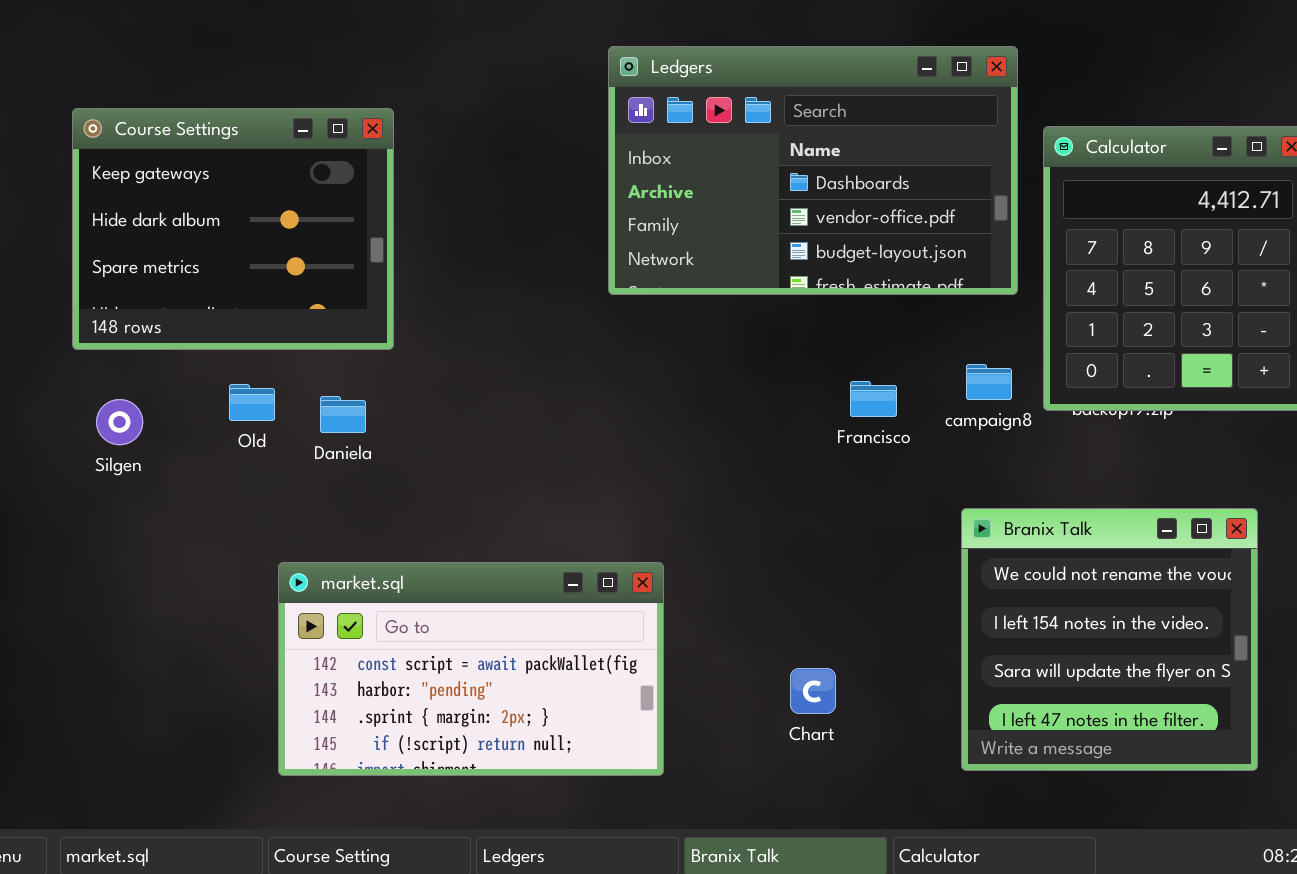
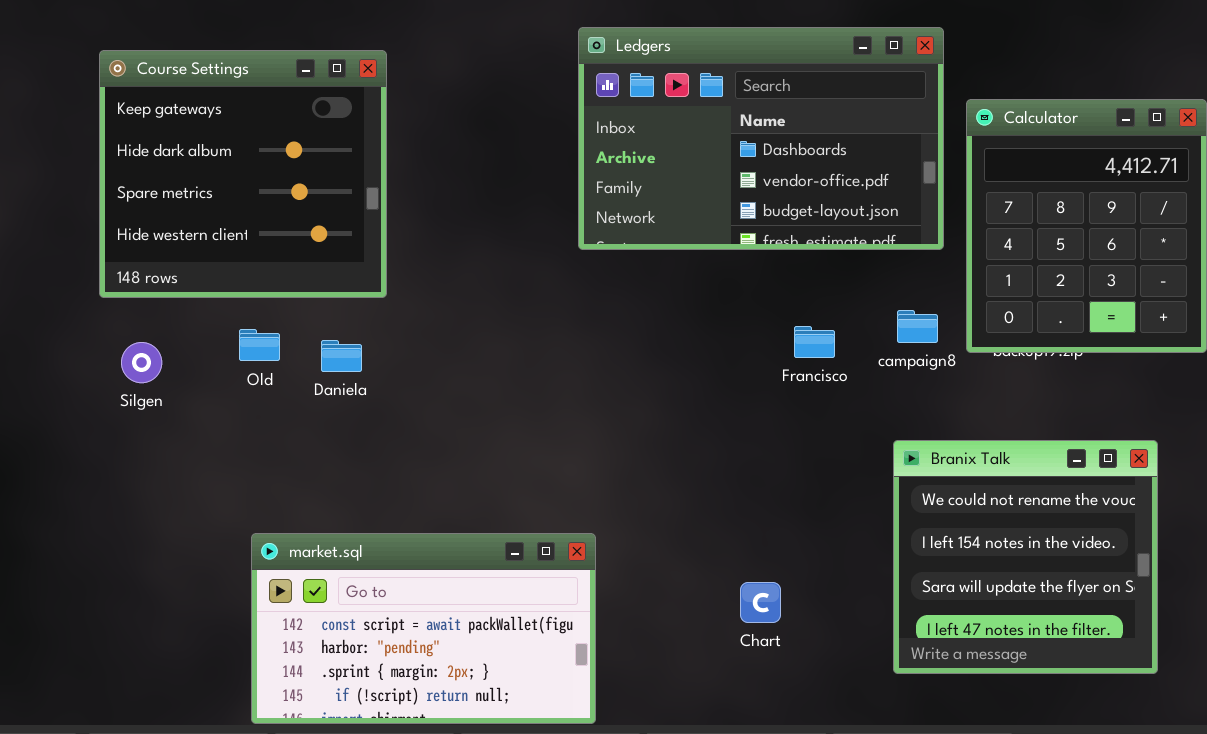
Course Settings: [72,108,394,350] -> [99,50,387,298], resized
market.sql: [278,562,664,776] -> [251,533,596,724], moved

